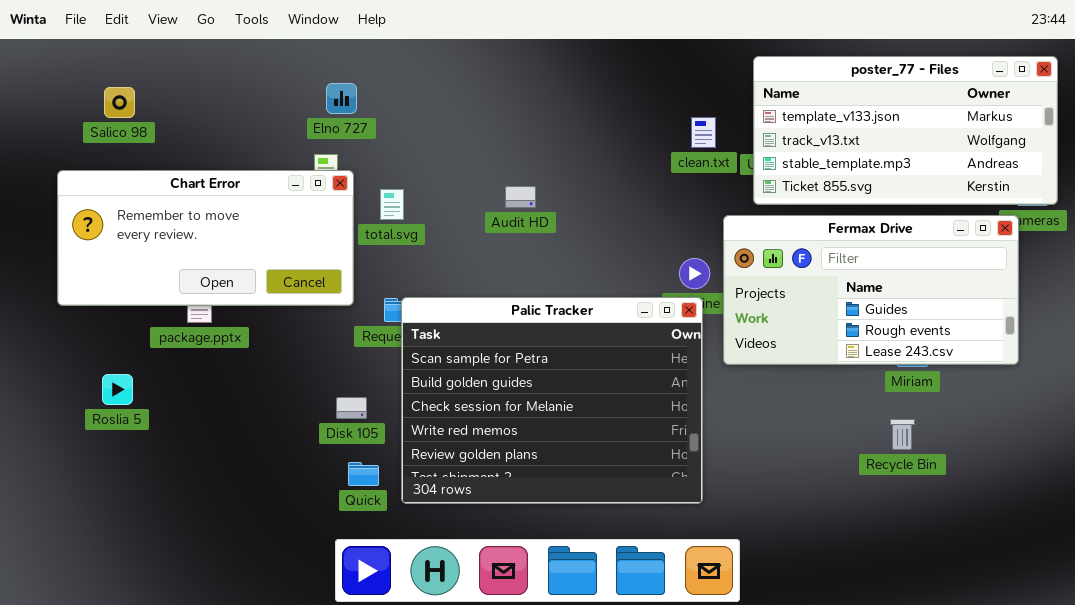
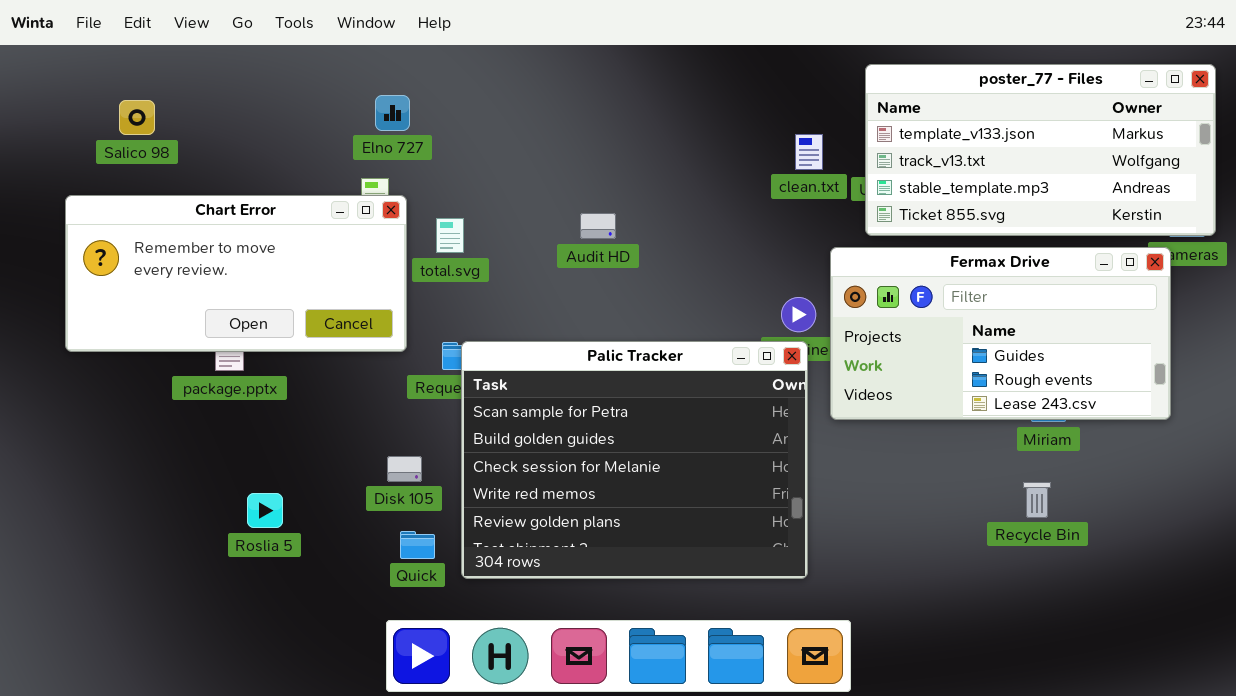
Roslia 5: [102,374,133,405] -> [247,493,283,528], moved

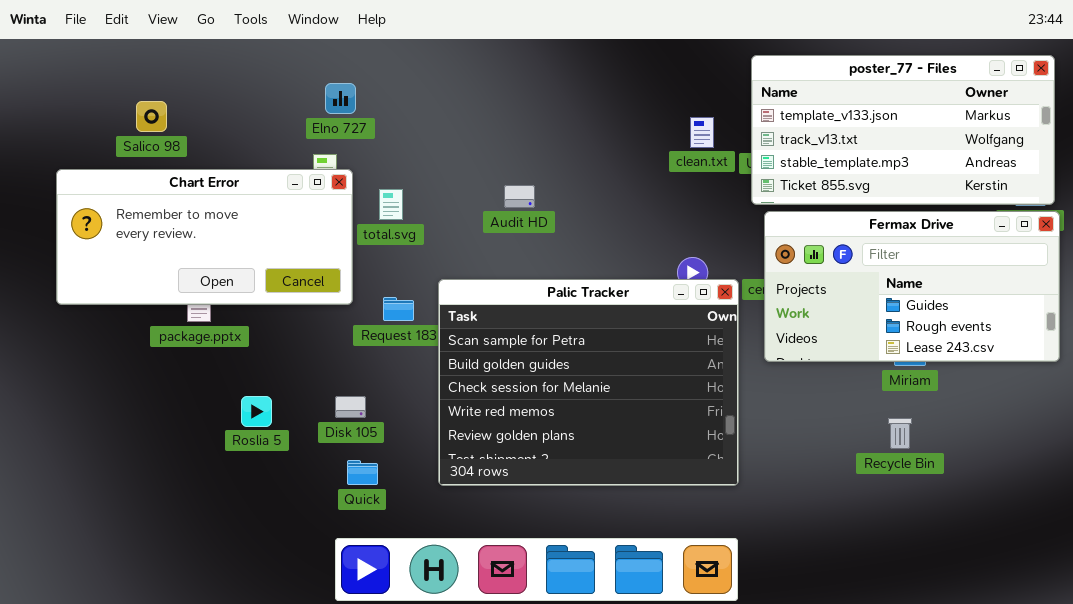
Salico 98: [119,100,155,135] -> [136,101,167,132], moved
Fermax Drive: [830,247,1171,420] -> [764,211,1060,362], moved
Palic Tracker: [461,341,808,579] -> [438,279,739,486], moved
Roslia 5: [247,493,283,528] -> [241,396,272,427], moved

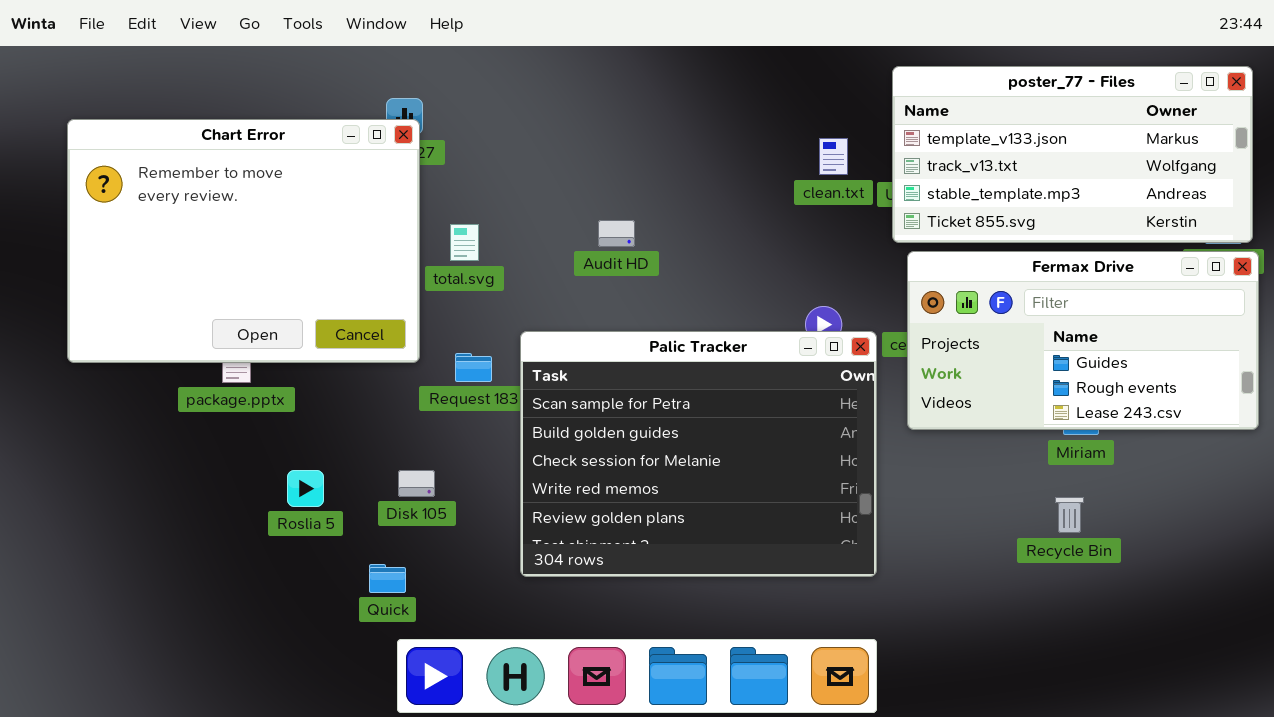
Chart Error: [56,169,353,305] -> [67,119,420,363], resized
Quick: [347,460,378,485] -> [369,564,406,593], moved

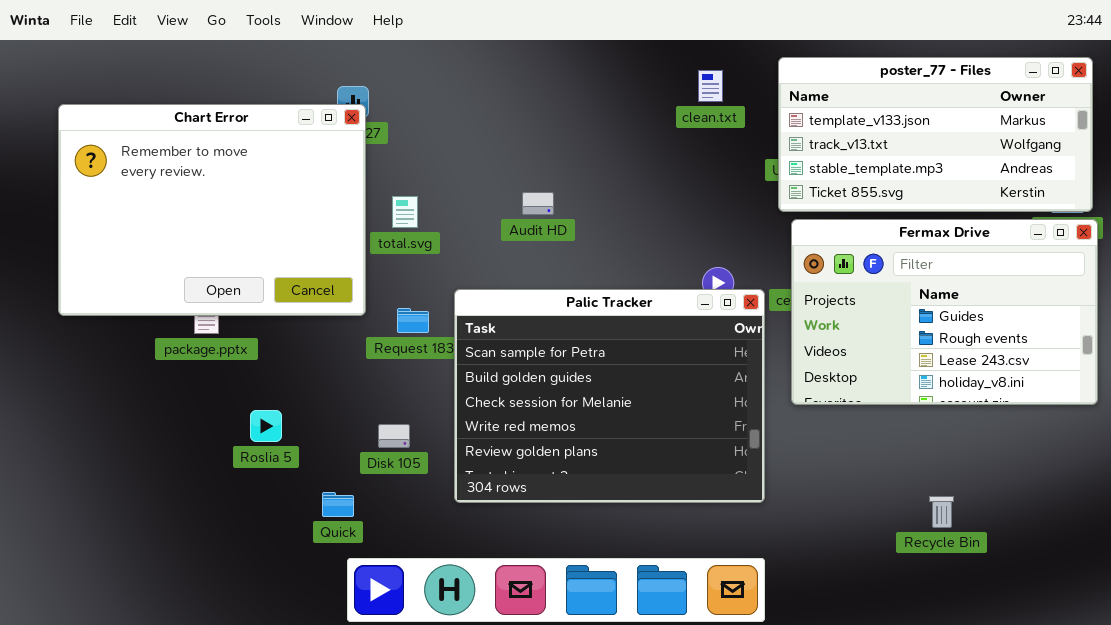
clean.txt: [819,138,848,175] -> [698,70,723,102], moved
Fermax Drive: [907,251,1259,430] -> [791,219,1098,405], resized
Disk 105: [398,470,435,497] -> [378,424,410,448], moved
Recycle Bin: [1055,497,1084,533] -> [929,496,954,528], moved

